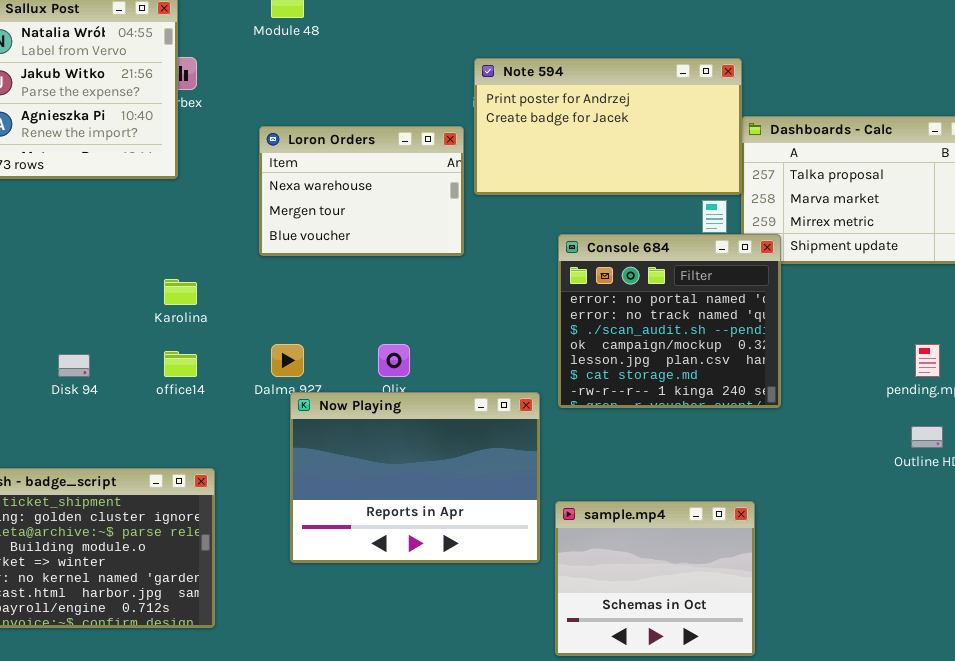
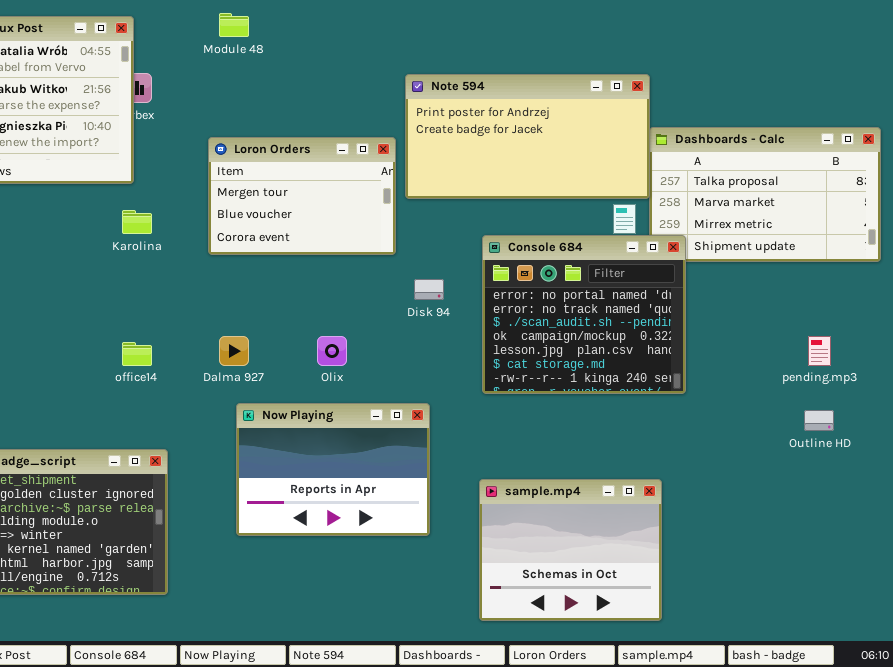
Loron Orders: [259,126,464,256] -> [208,137,396,255], scrolled down 1 row
Karolina: [164,279,197,305] -> [122,210,152,234], moved
Disk 94: [58,354,90,377] -> [414,279,444,300], moved
Now Playing: [290,392,540,563] -> [236,403,430,536], resized

